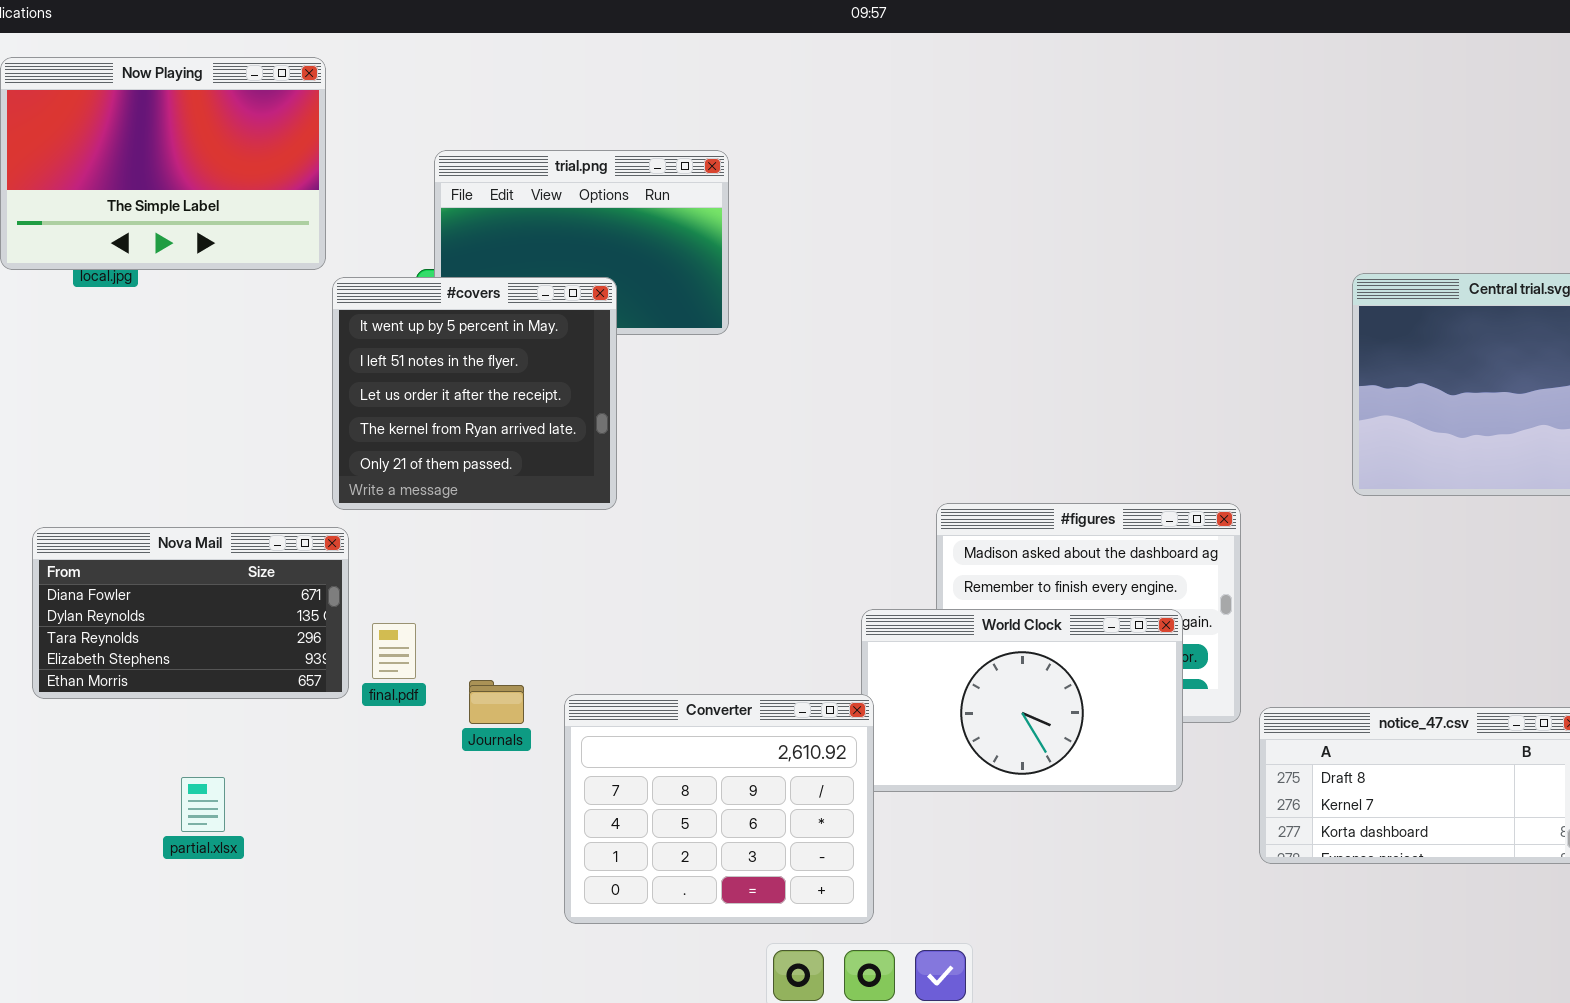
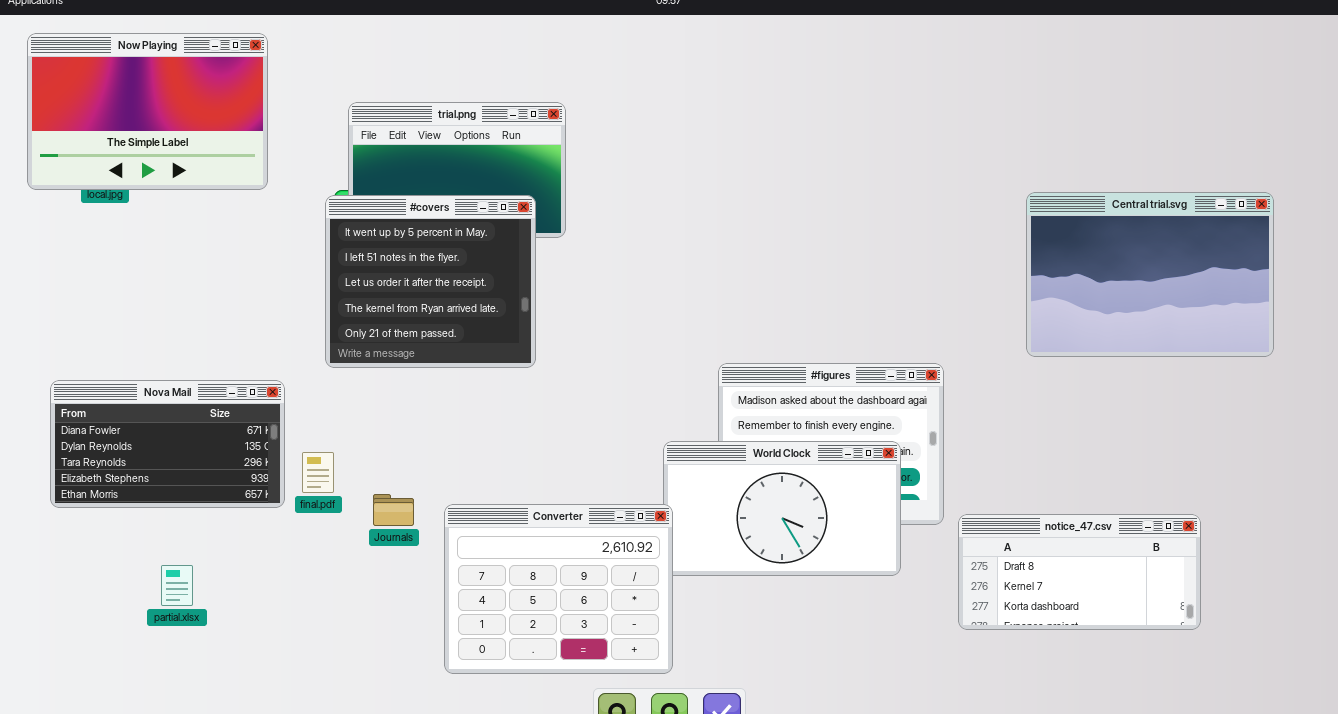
#covers: [332,277,617,510] -> [325,195,536,368], moved

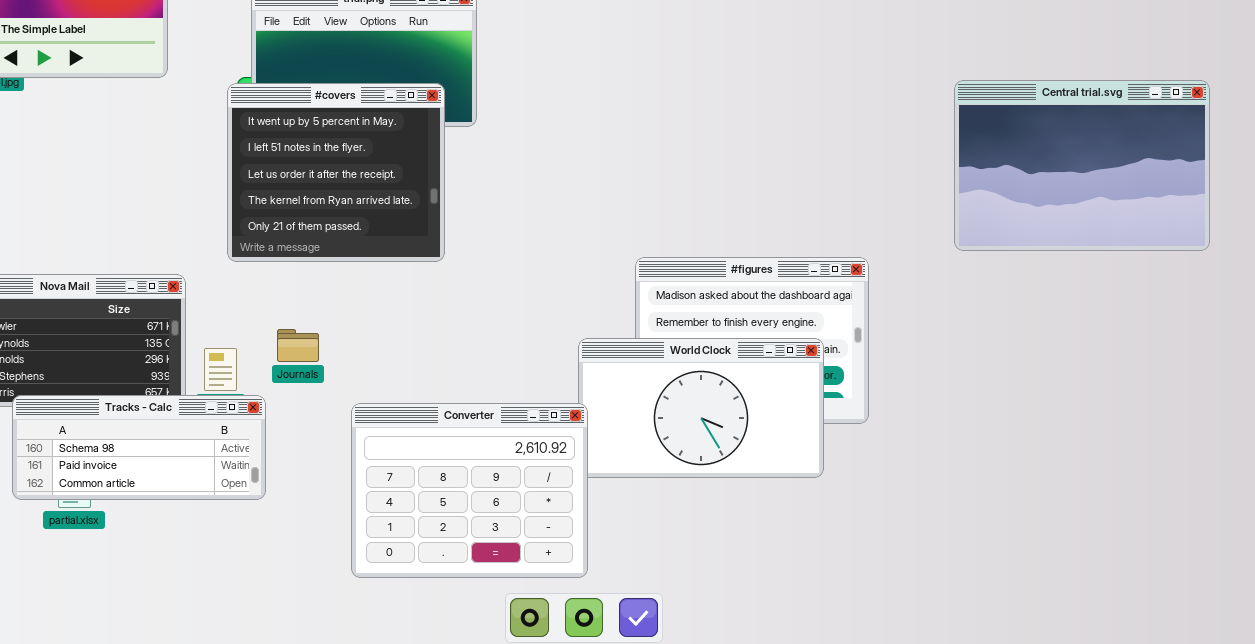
Journals: [373,494,414,526] -> [277,329,319,362], moved
Tracks - Calc: none -> [12,395,266,500], opened
notice_47.csv: [958,514,1201,630] -> none, closed

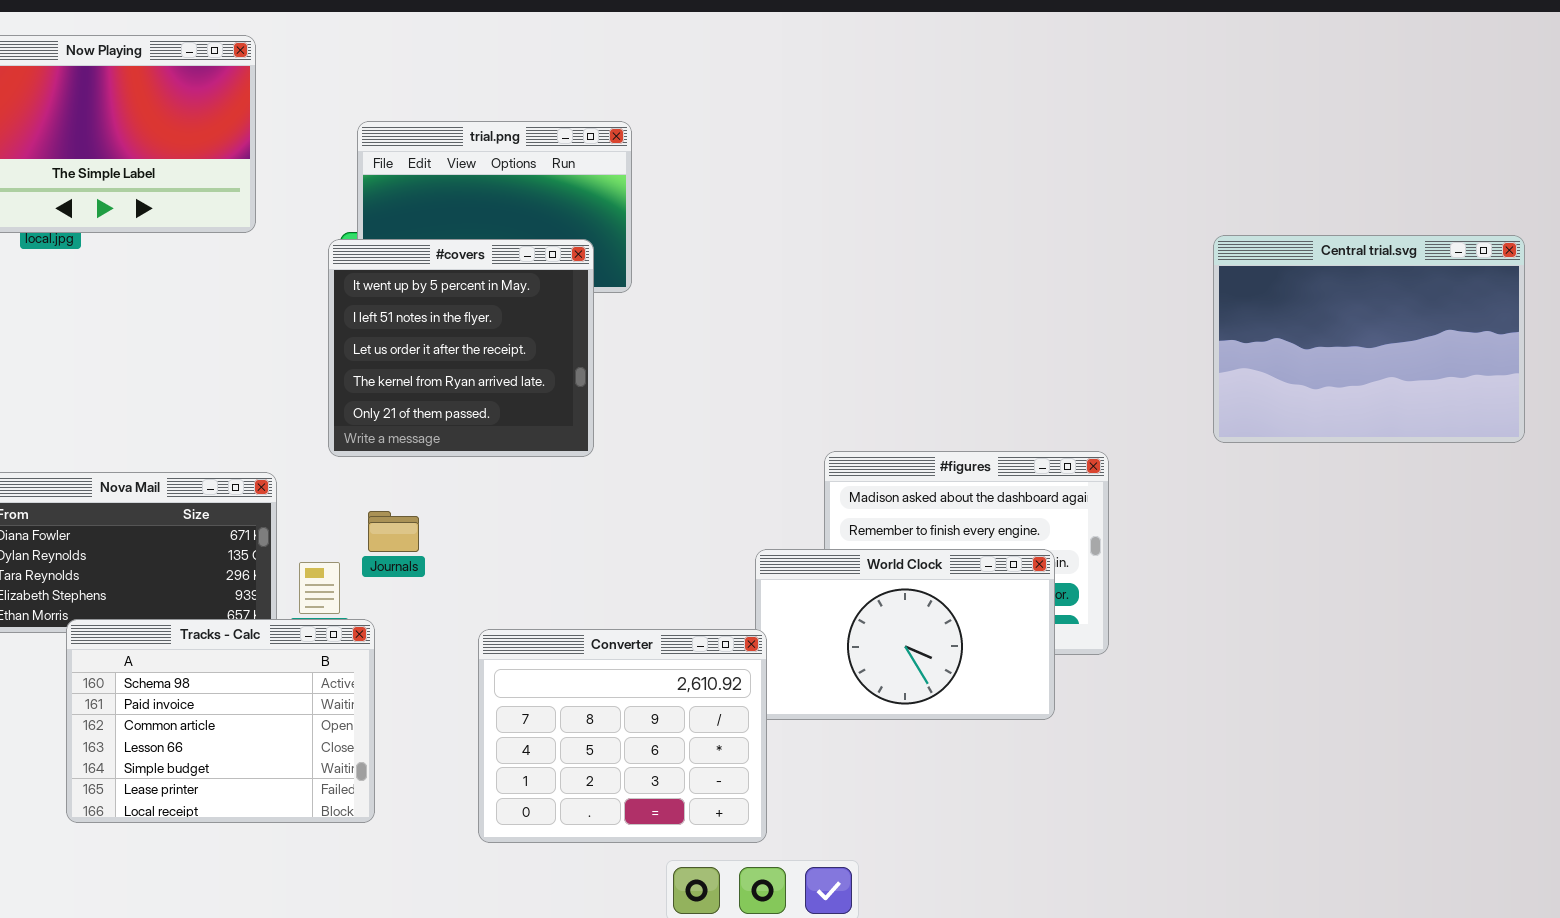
Journals: [277,329,319,362] -> [368,511,419,552], moved
Tracks - Calc: [12,395,266,500] -> [66,619,375,823], resized

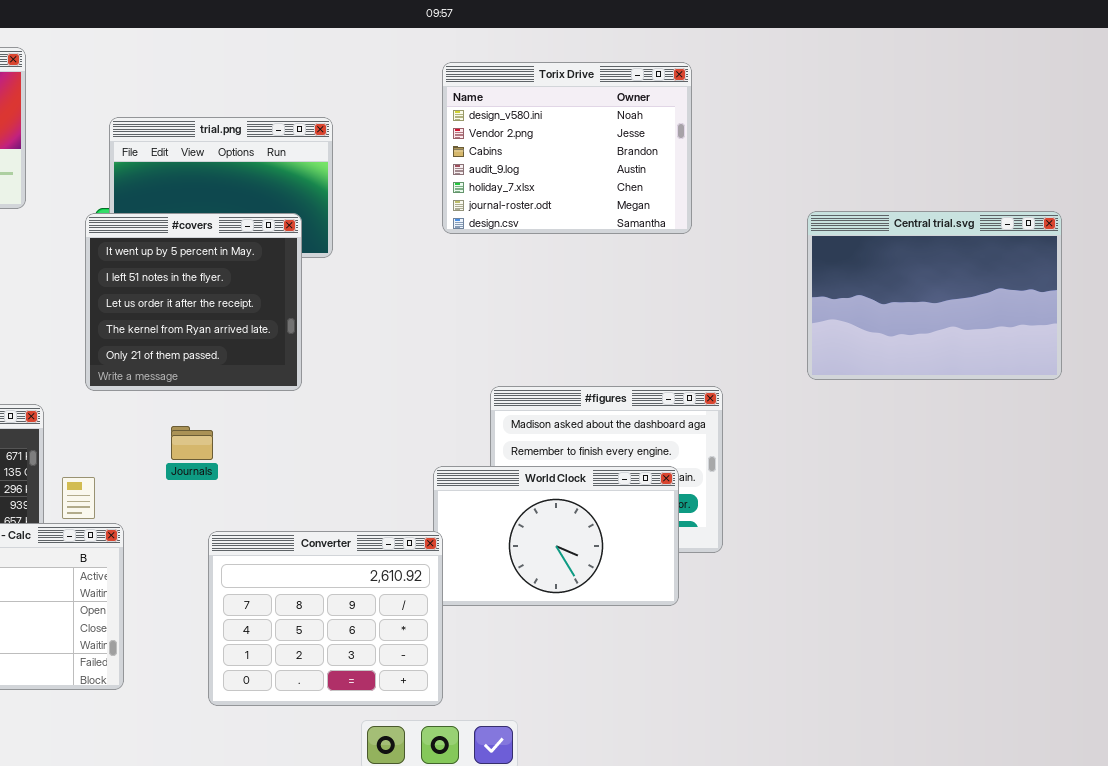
Torix Drive: none -> [442,62,692,234], opened
Journals: [368,511,419,552] -> [171,426,213,460], moved

